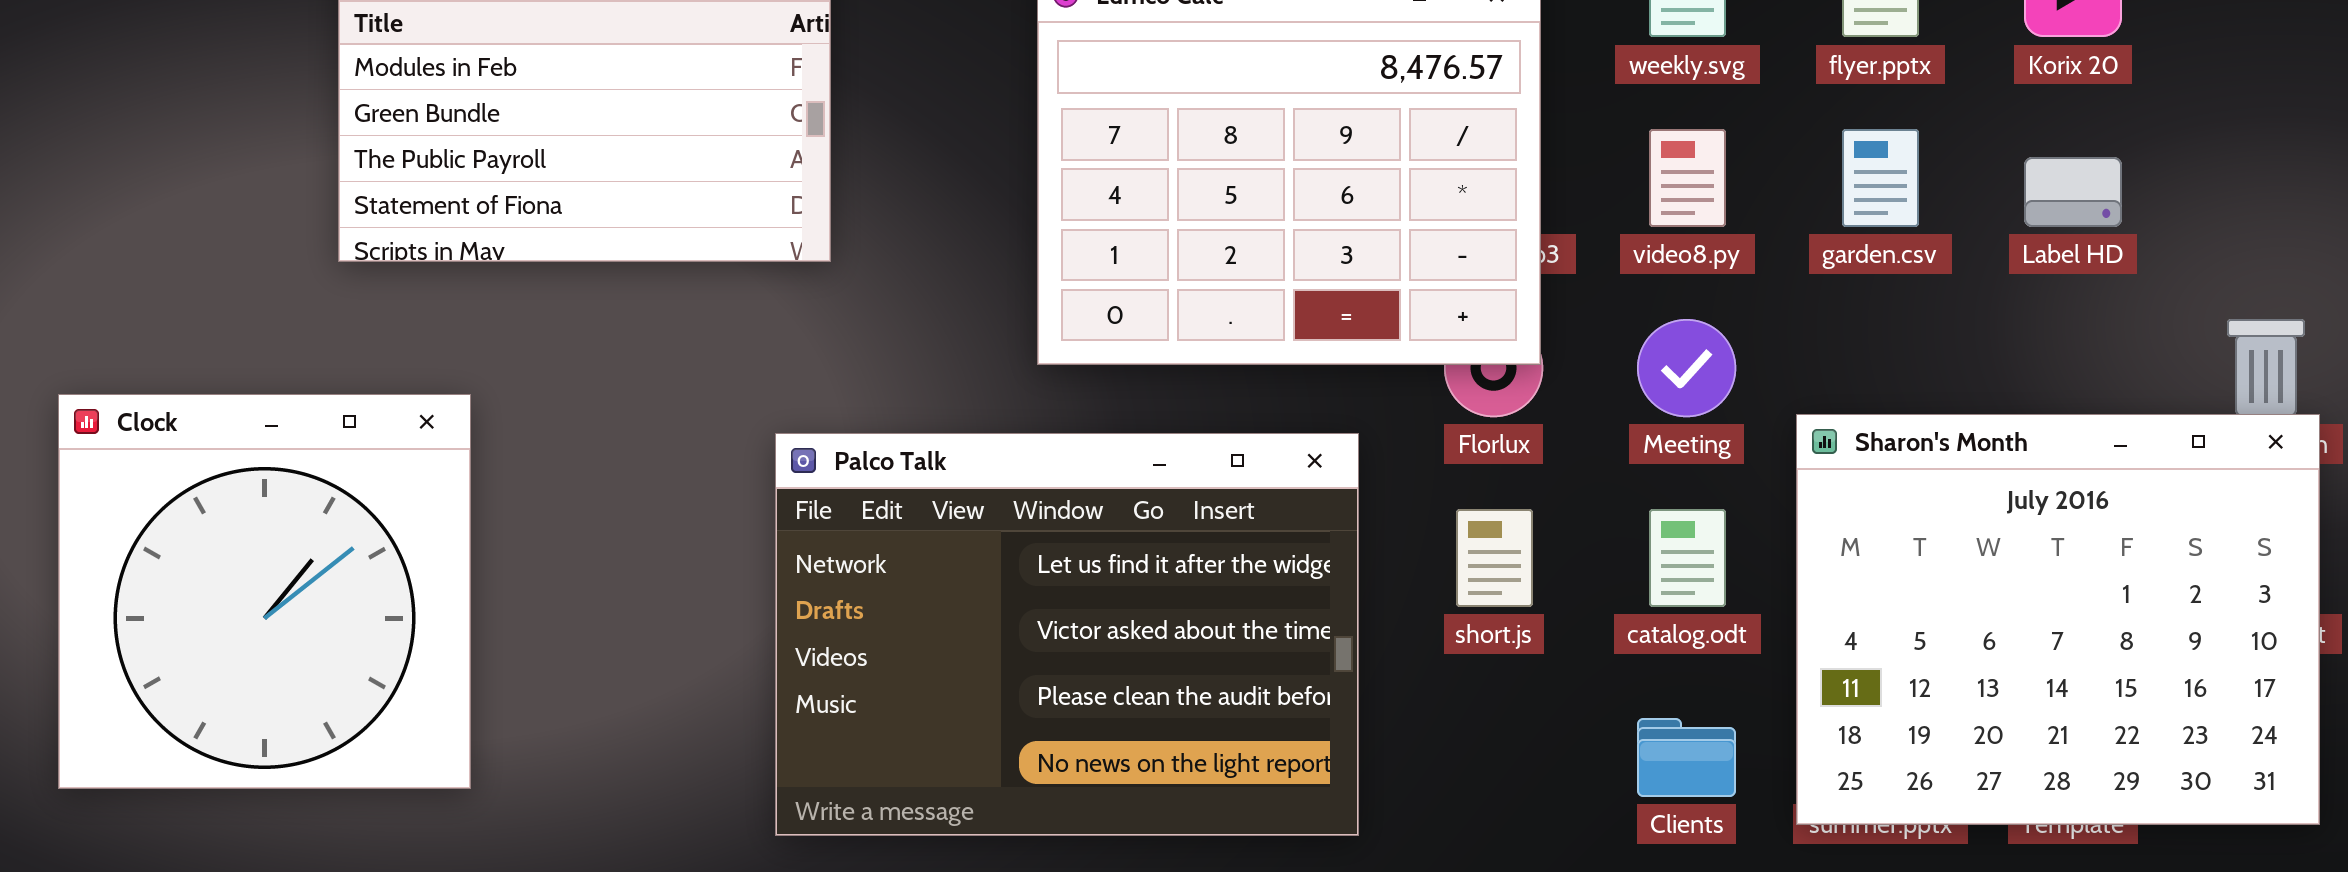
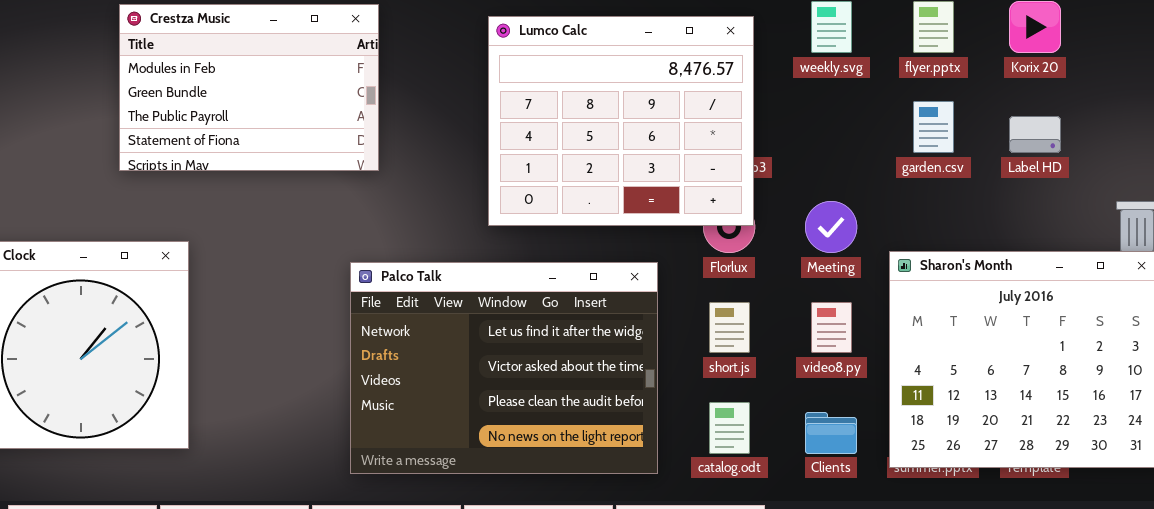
video8.py: [1649,129,1726,227] -> [811,302,852,353], moved
catalog.odt: [1649,509,1726,607] -> [709,402,750,454], moved

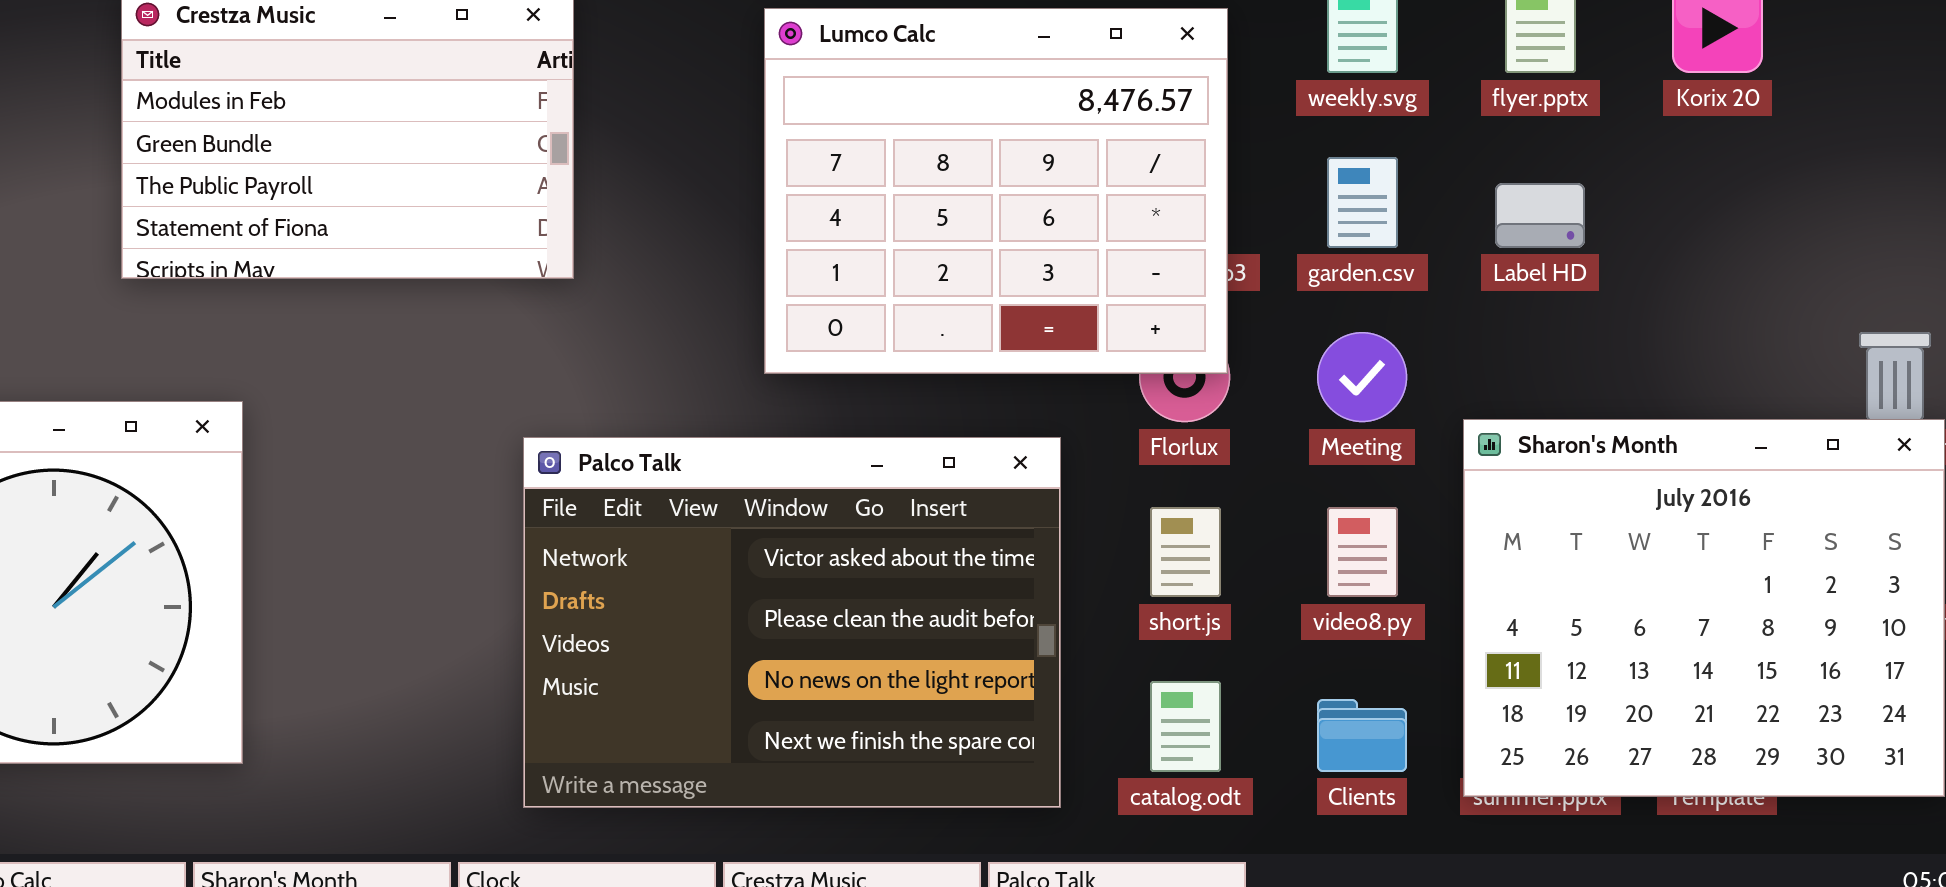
garden.csv: [913,101,954,153] -> [1327,157,1398,248], moved
Label HD: [1009,116,1061,153] -> [1495,183,1585,248], moved
Palco Talk: [350,262,658,474] -> [523,437,1061,808], scrolled down 1 row

